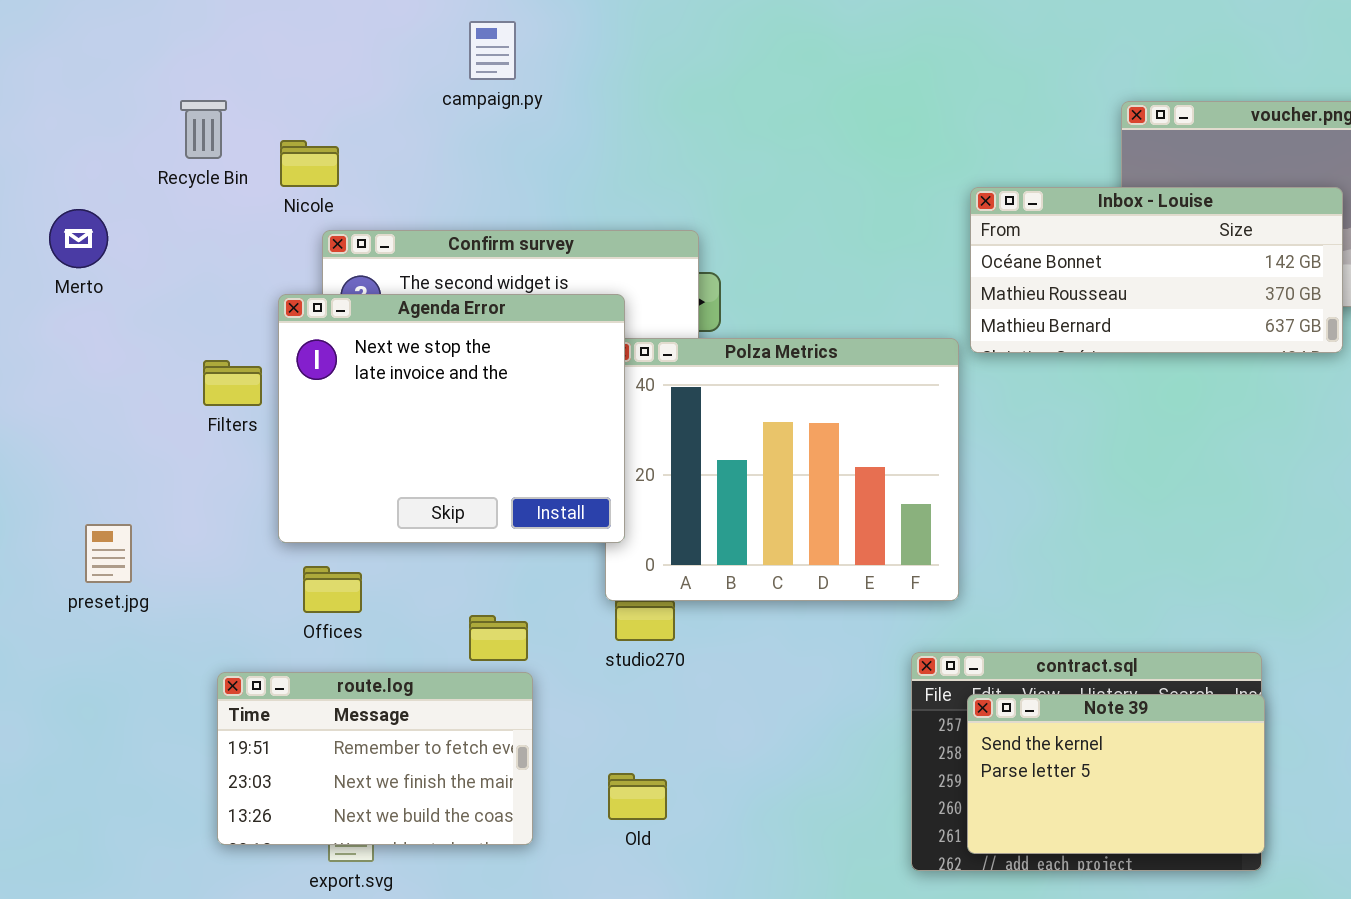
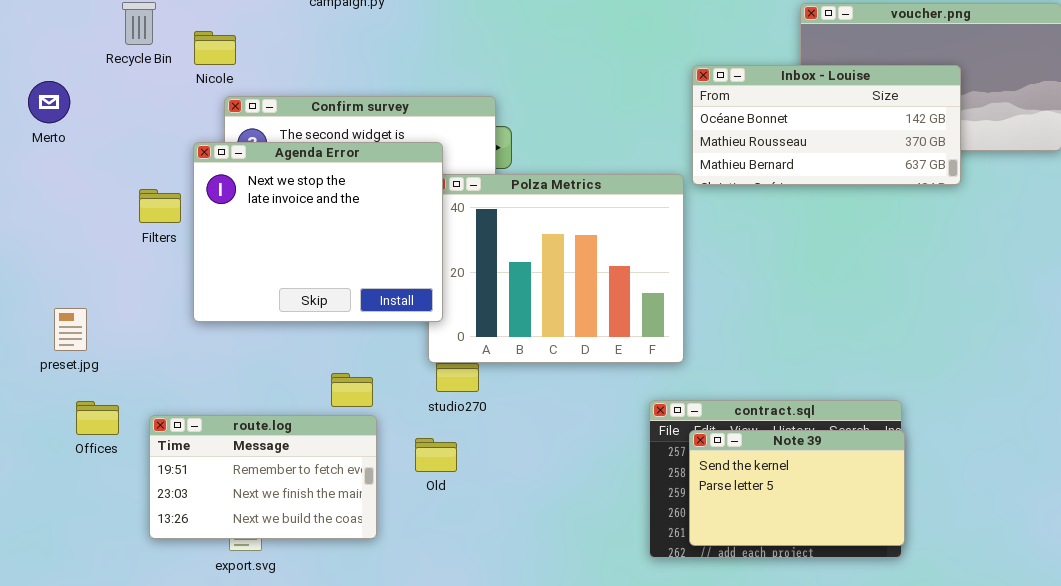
Offices: [303,566,362,613] -> [76,401,119,435], moved
Old: [608,773,667,820] -> [415,438,457,472], moved

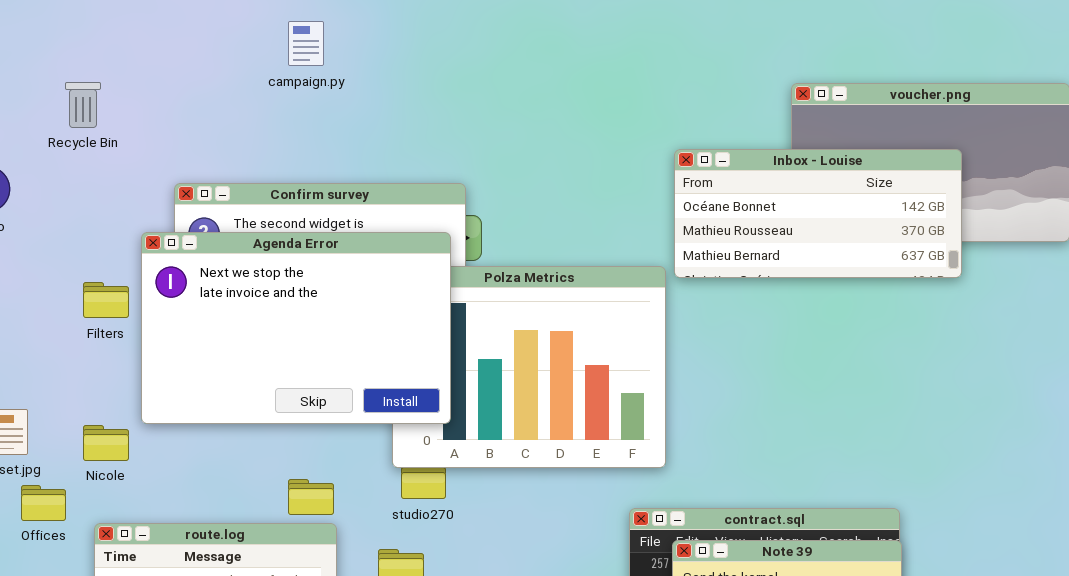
Nicole: [194,31,236,65] -> [83,425,129,461], moved
Agenda Error: [193,142,443,322] -> [141,232,451,424], resized
Offices: [76,401,119,435] -> [21,485,66,521], moved

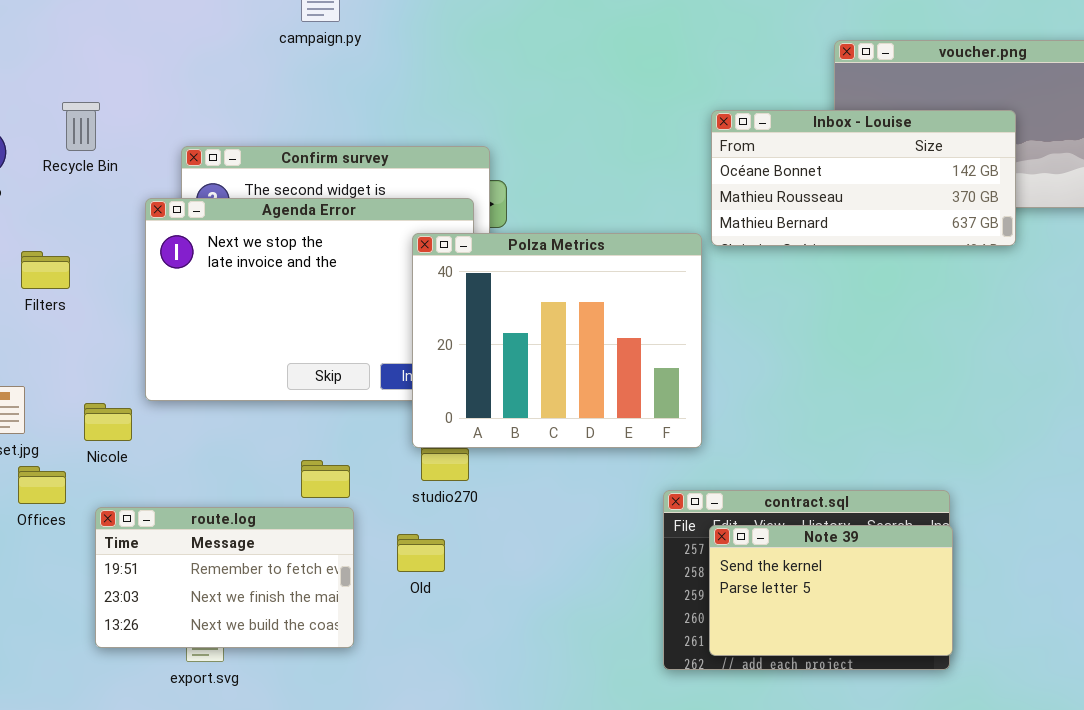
Recycle Bin: [65,82,101,128] -> [62,102,100,151], moved
Polza Metrics: [392,266,666,468] -> [412,233,702,448], raised
Filters: [83,282,129,318] -> [21,251,70,289], moved

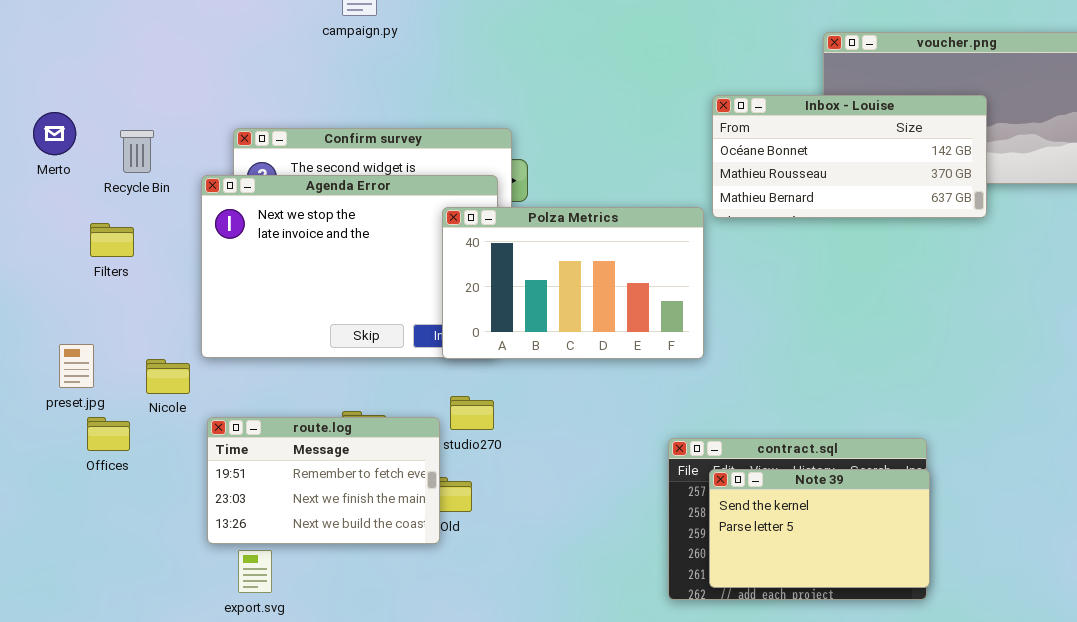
Recycle Bin: [62,102,100,151] -> [120,130,154,173], moved
Polza Metrics: [412,233,702,448] -> [442,207,704,359], resized
route.log: [95,507,354,648] -> [207,417,440,544], moved

